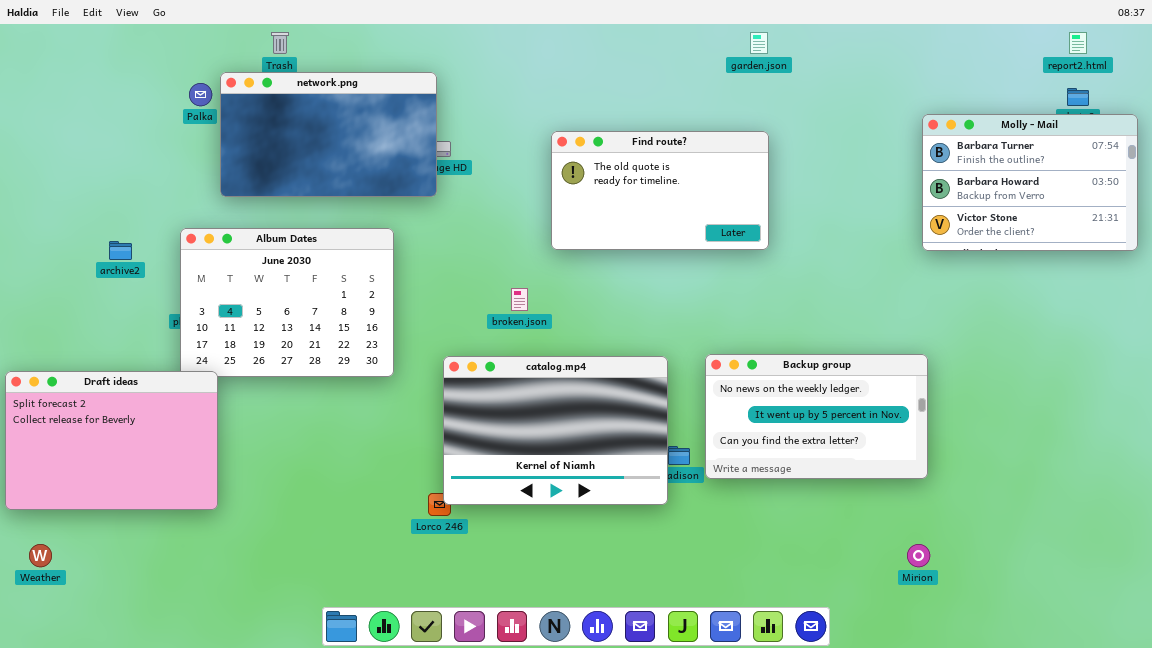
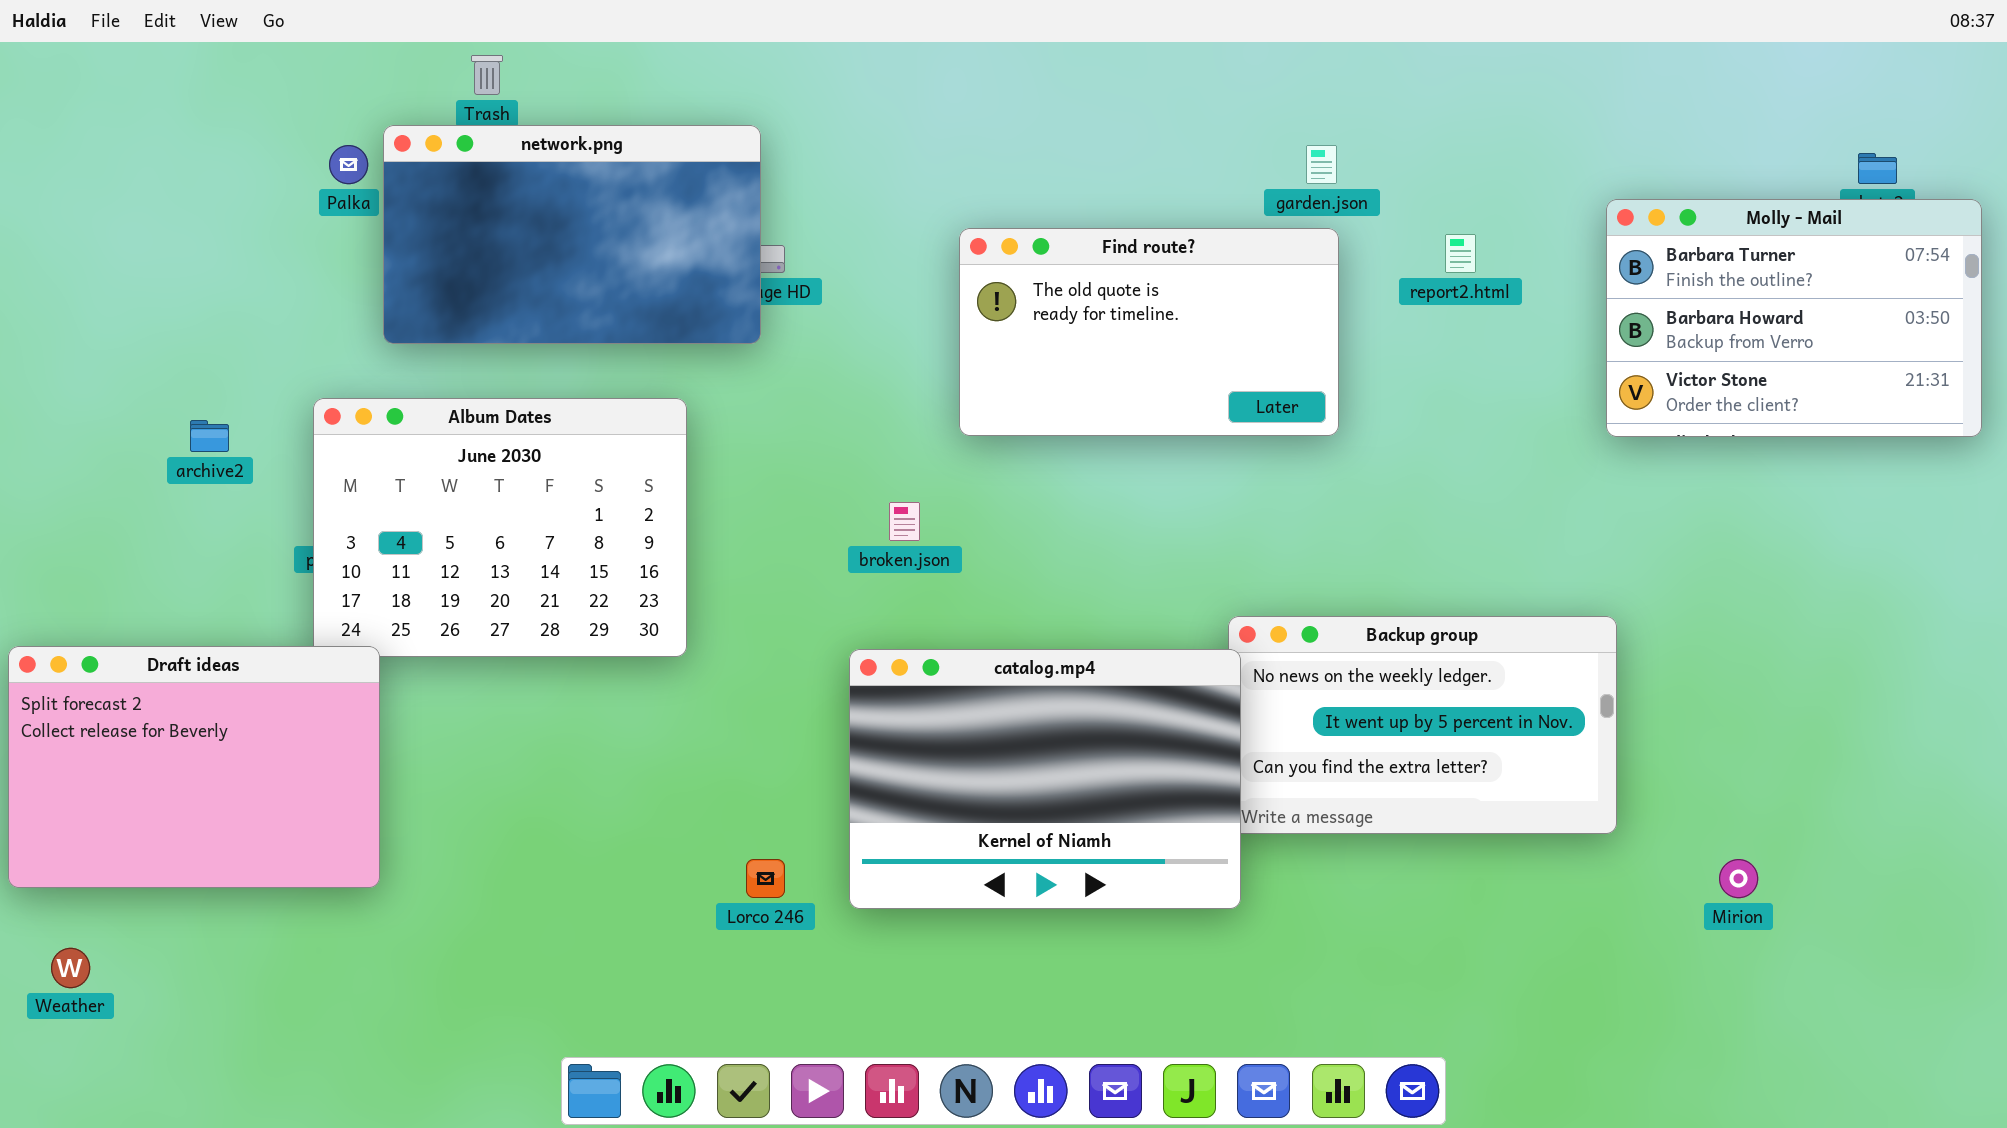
garden.json: [750,32,768,54] -> [1306,145,1337,184], moved
report2.html: [1069,32,1087,54] -> [1445,234,1476,273], moved
catalog.mp4: [443,356,668,505] -> [849,649,1241,909], moved
Mirion: [907,544,930,567] -> [1719,859,1758,898], moved

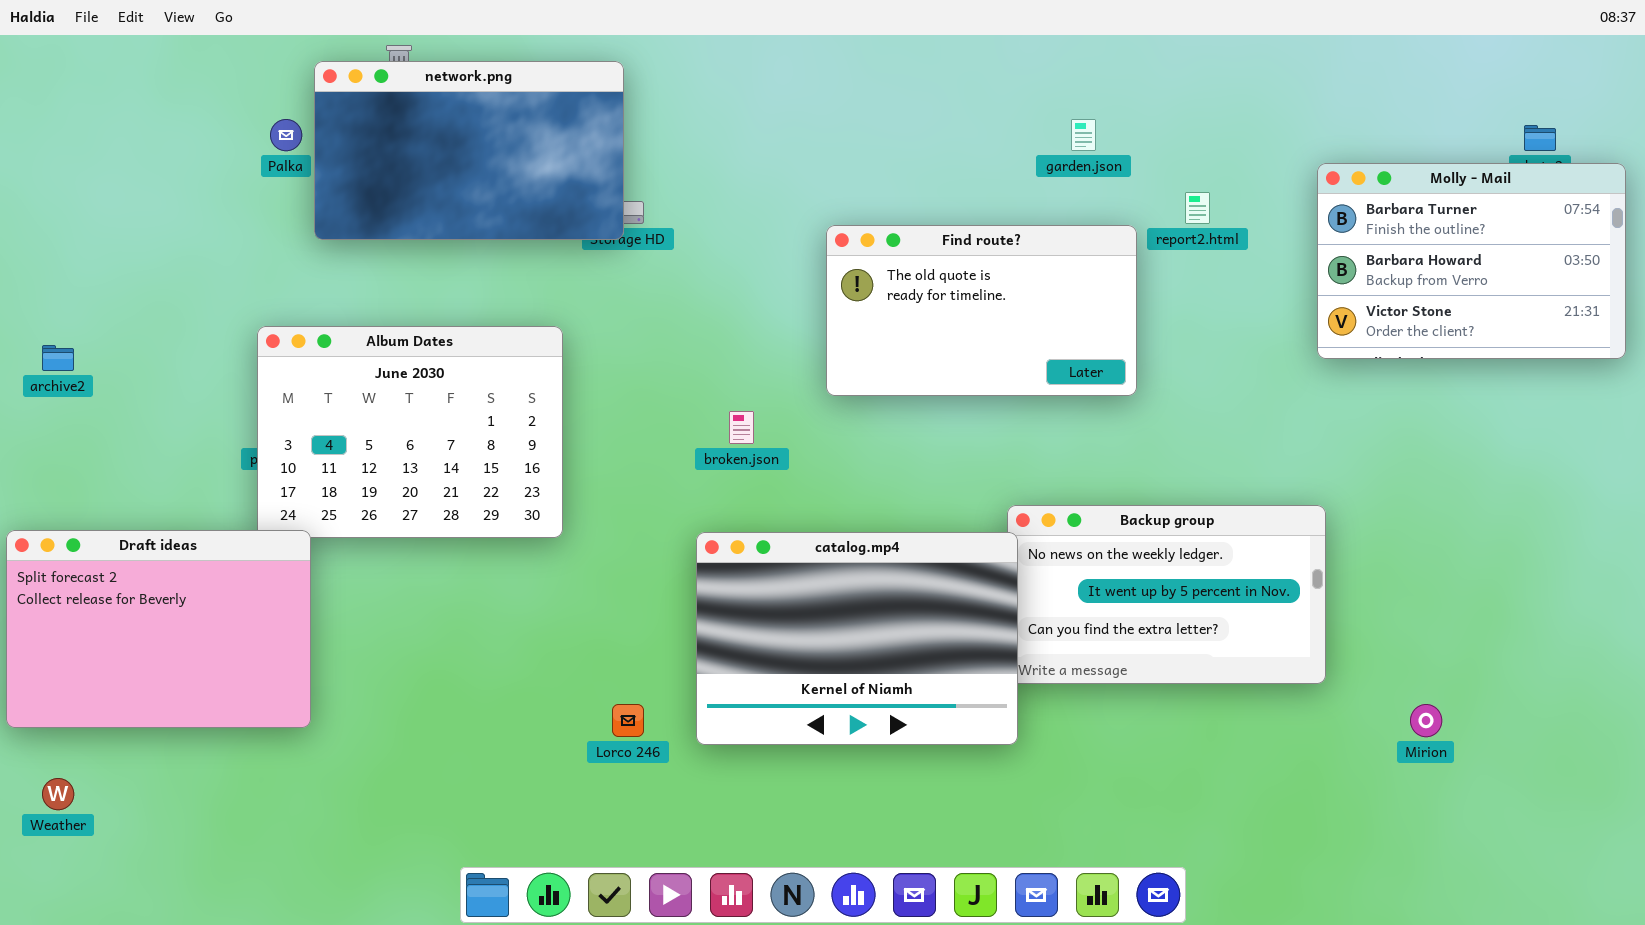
network.png: [383,125,761,344] -> [314,61,624,240], moved
Find route?: [959,228,1339,436] -> [826,225,1137,396], moved
archive2: [190,420,229,452] -> [42,345,74,371], moved

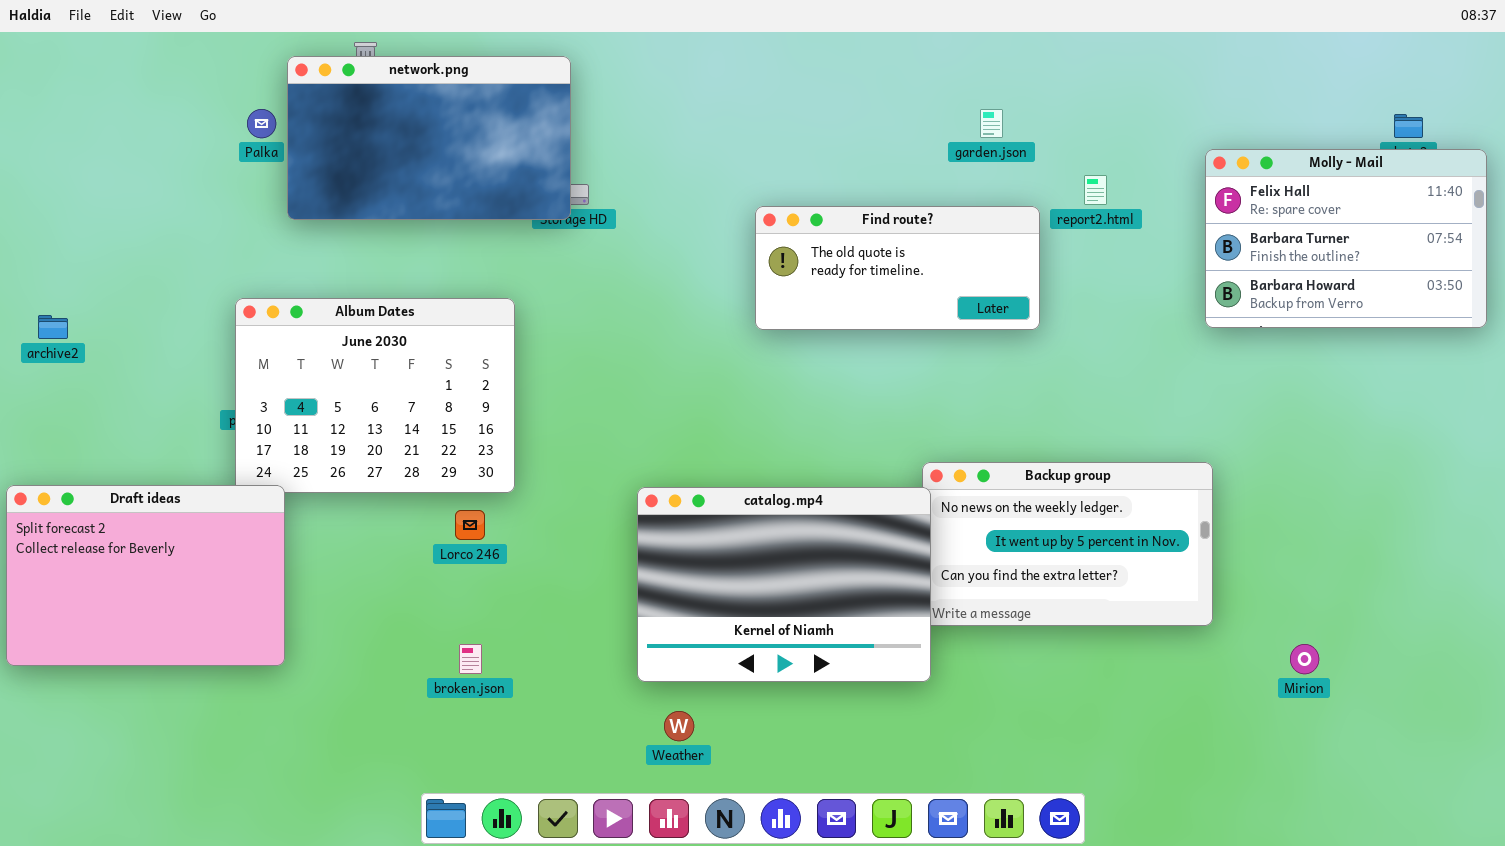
Molly - Mail: [1317,163,1626,359] -> [1205,149,1487,328], scrolled up 1 row
Find route?: [826,225,1137,396] -> [755,206,1040,330], resized
broken.json: [729,411,754,444] -> [459,644,482,674], moved
Lorco 246: [612,704,644,737] -> [455,510,485,540], moved
Weather: [42,778,74,810] -> [664,711,694,741], moved

